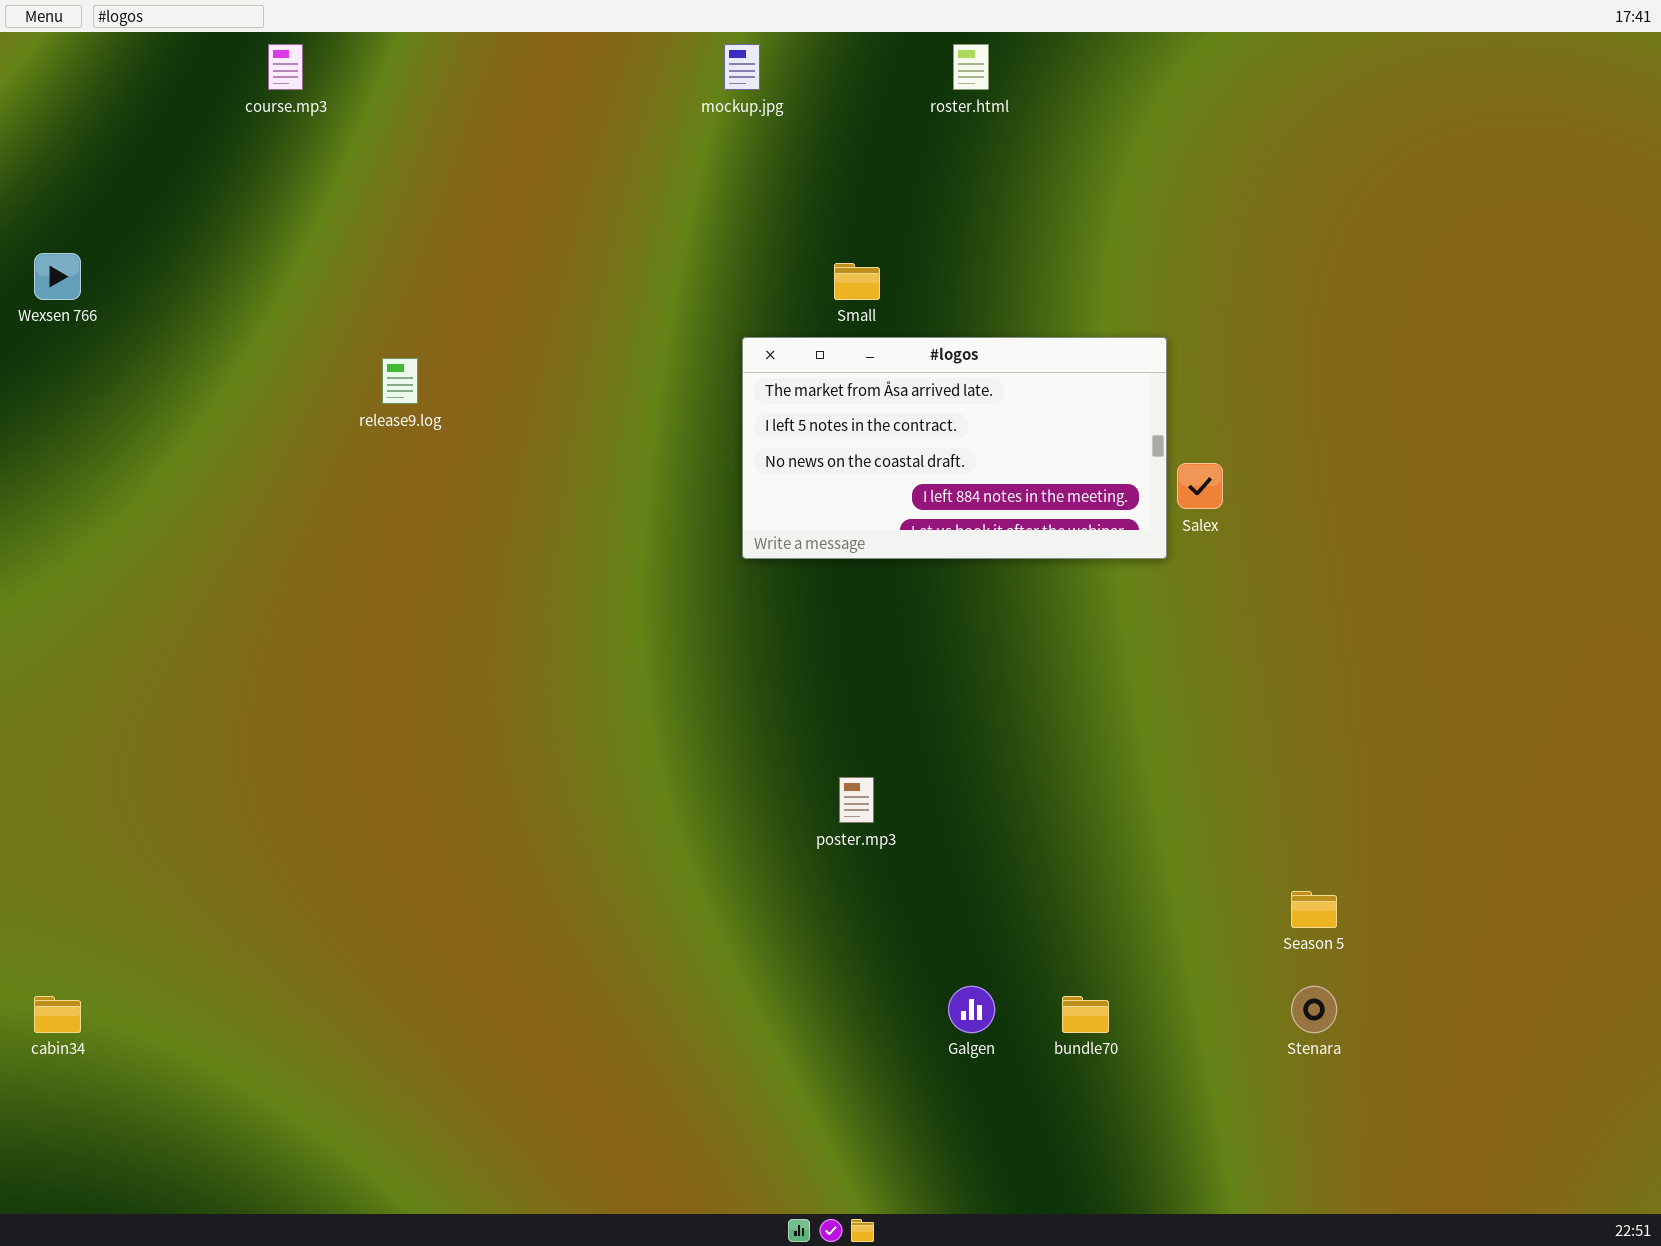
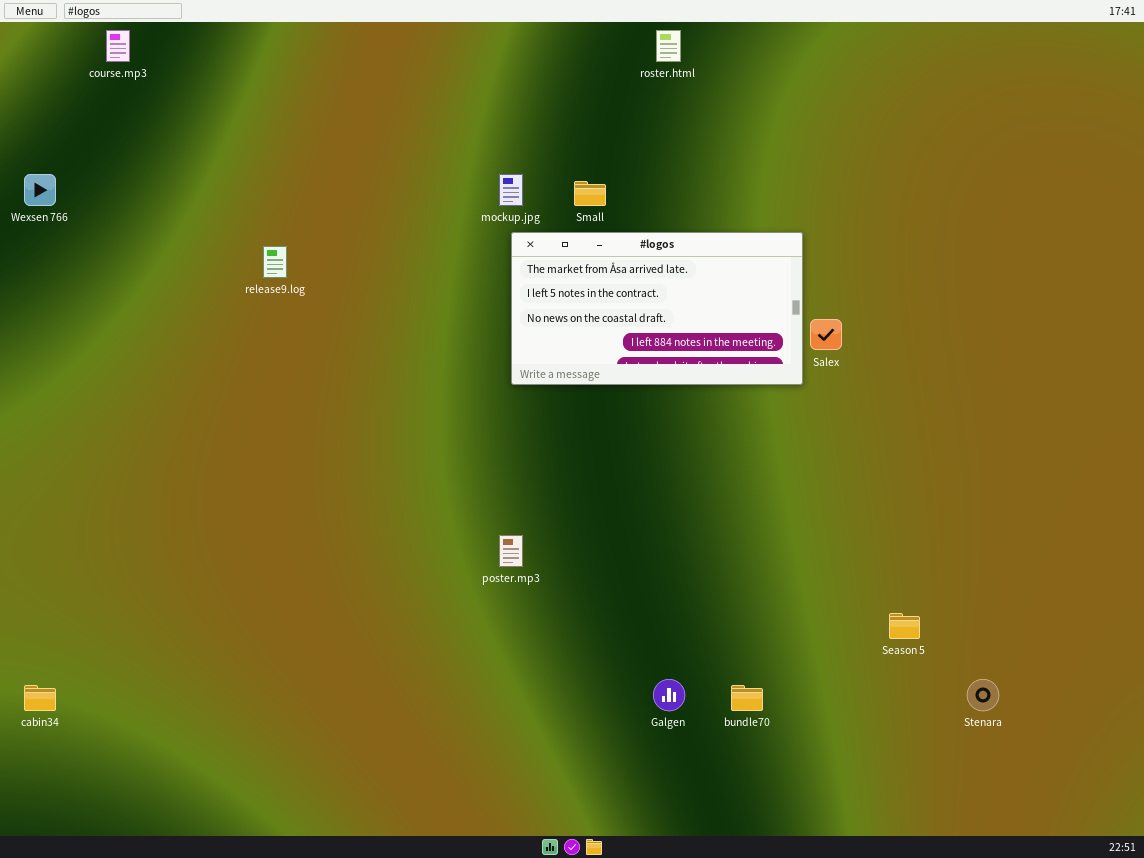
course.mp3: [268,44,303,90] -> [106,30,130,62], moved
mockup.jpg: [724,44,760,90] -> [499,174,523,206], moved
poster.mp3: [839,777,874,823] -> [499,535,523,567], moved
Stenara: [1291,986,1337,1033] -> [967,679,999,711], moved

